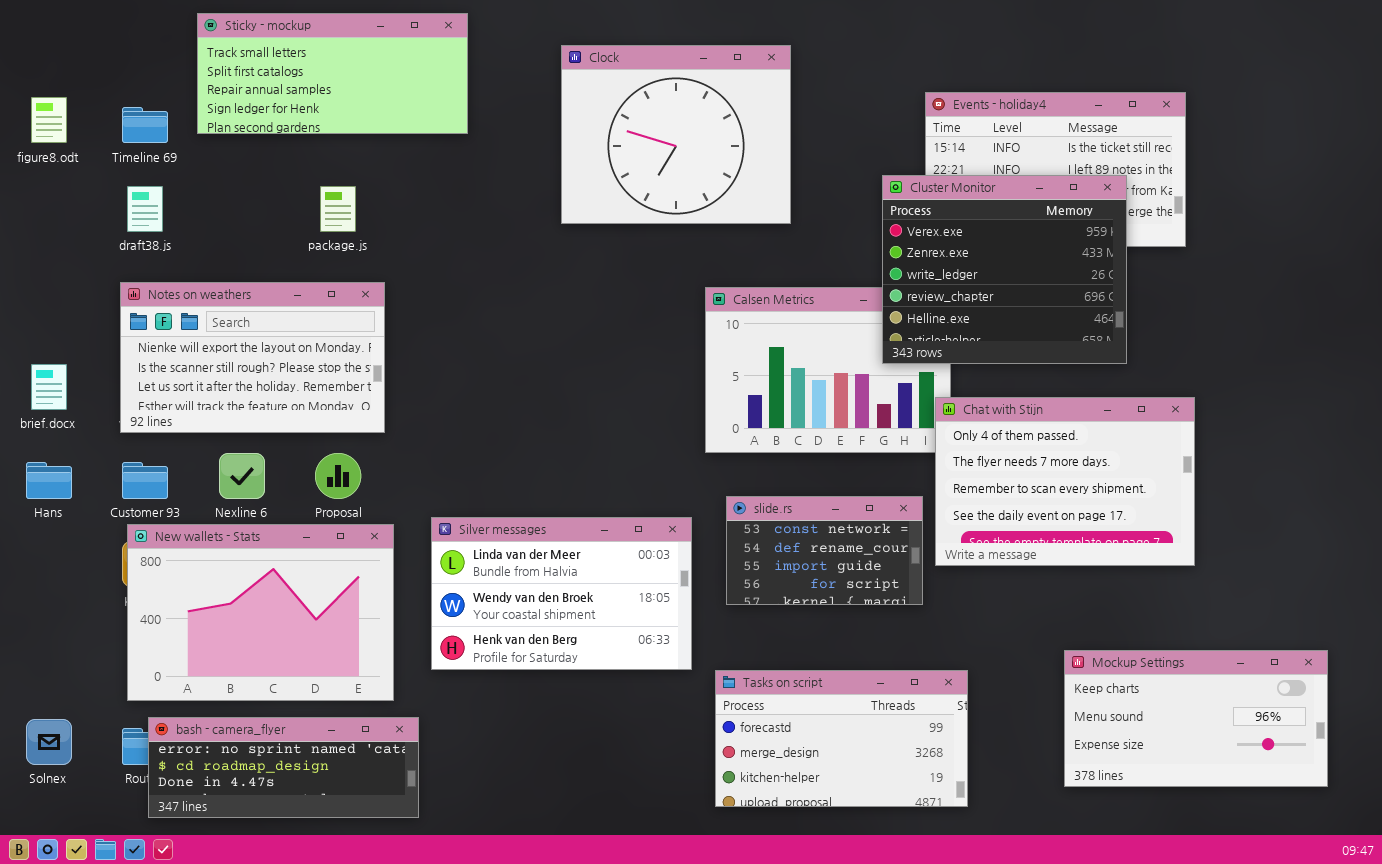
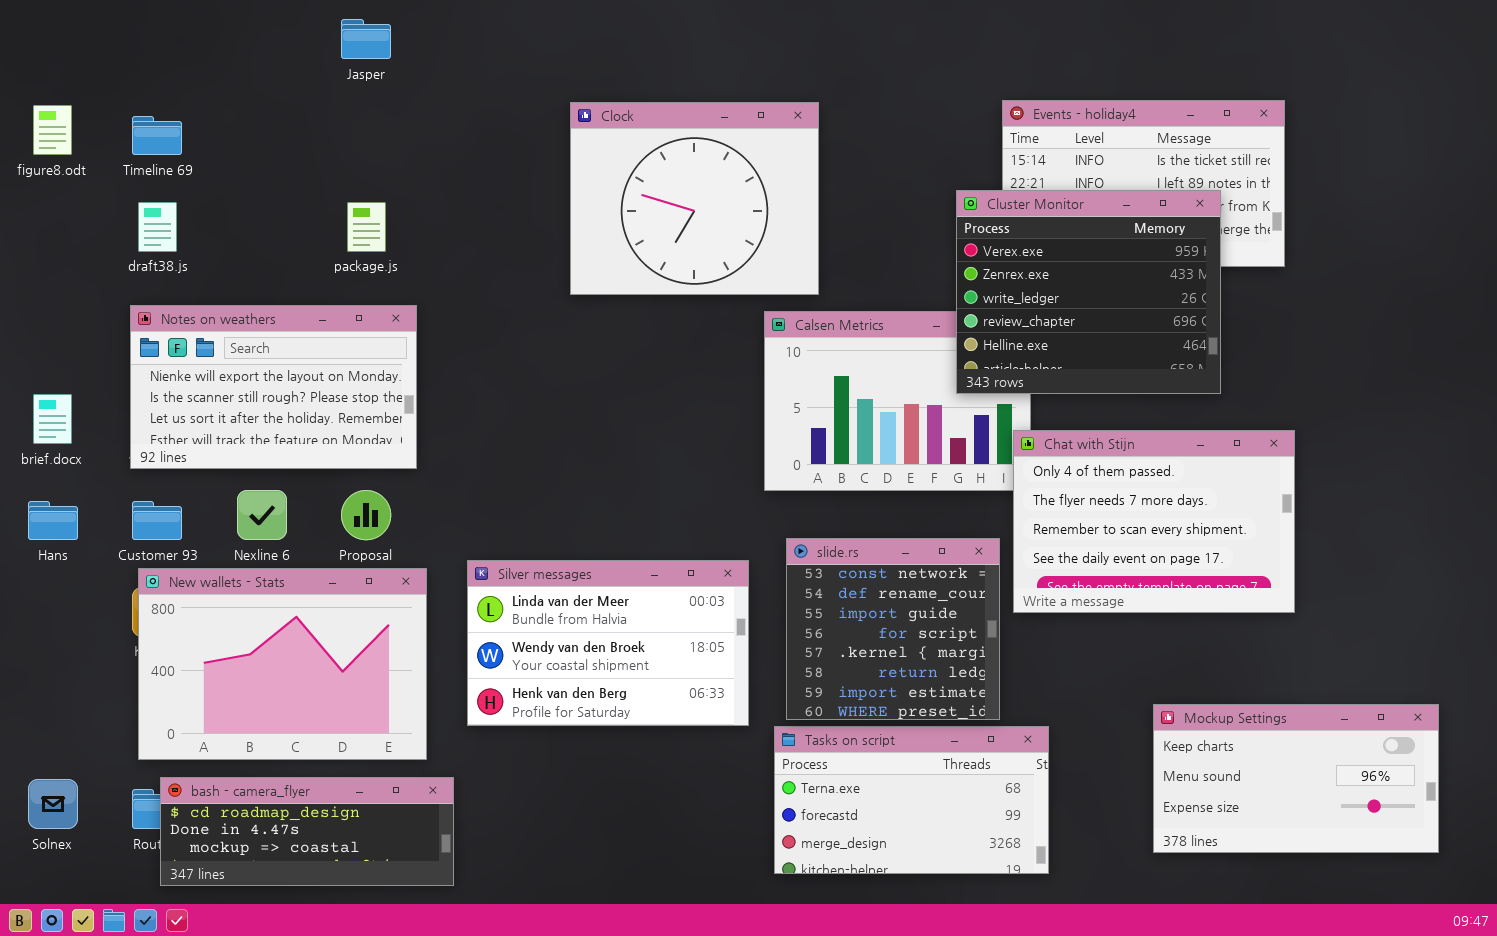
Sticky - mockup: [197,13,468,134] -> none, closed
Clock: [561,45,791,224] -> [570,102,819,295], moved
slide.rs: [726,496,923,605] -> [786,538,1000,720], resized
Tasks on script: [715,670,968,807] -> [774,726,1049,874], scrolled up 1 row
bash - camera_flyer: [148,717,419,818] -> [160,777,454,886], scrolled down 1 row

